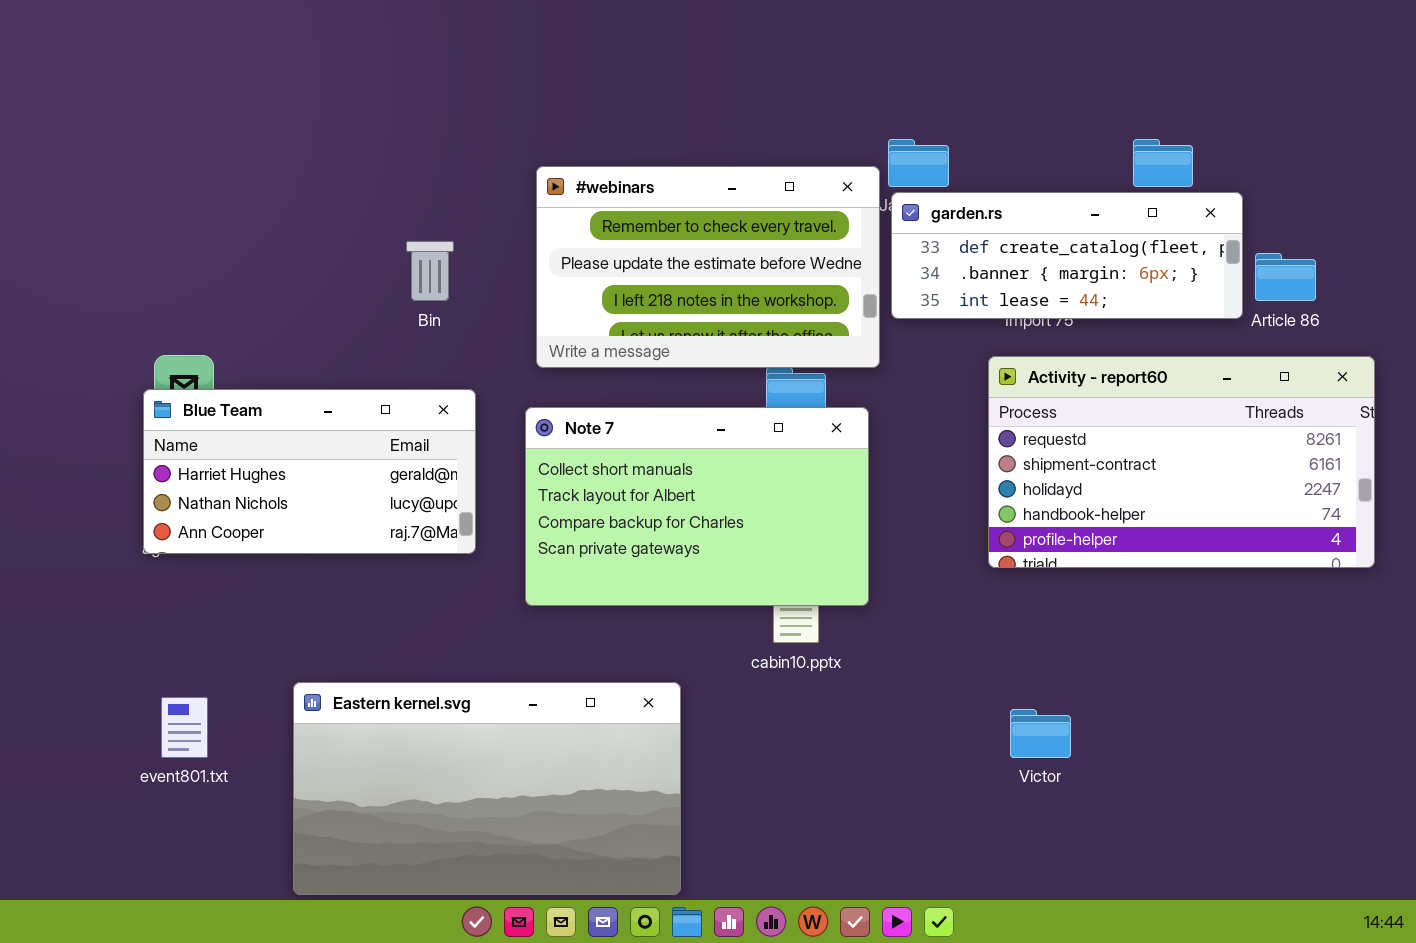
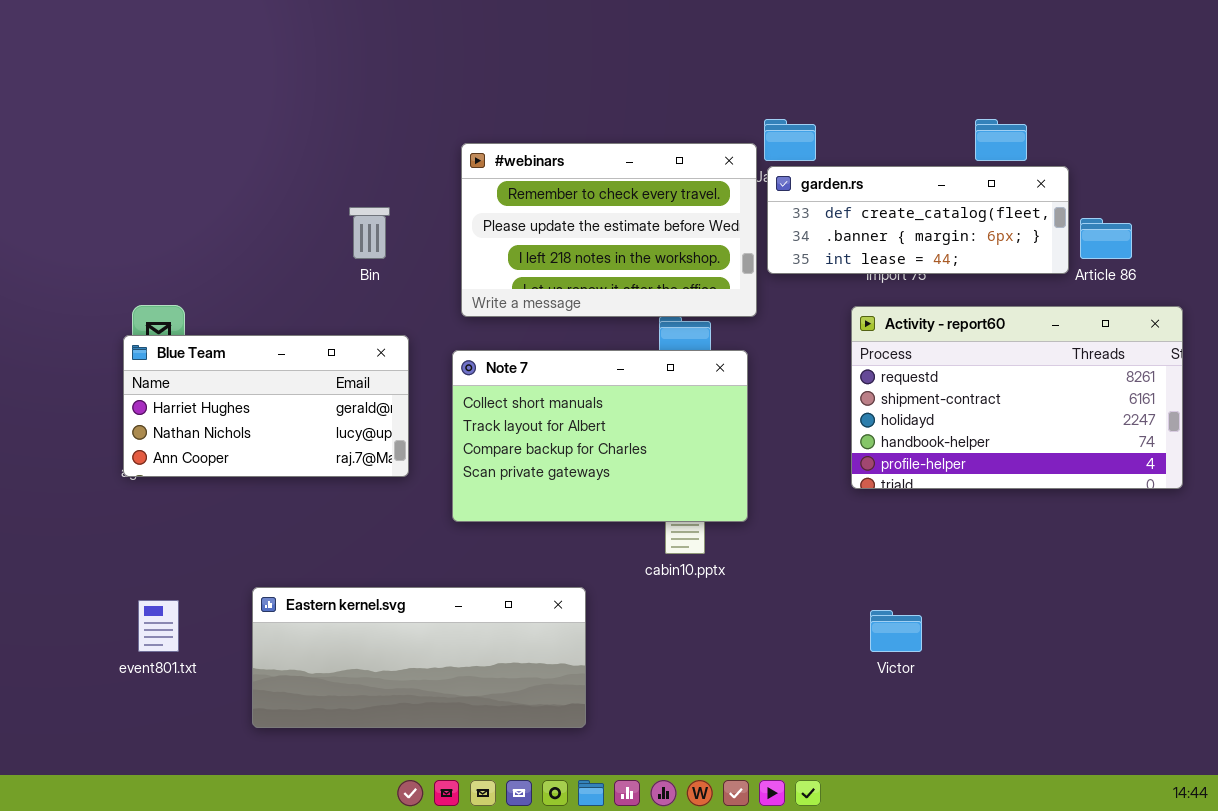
Eastern kernel.svg: [293,682,681,895] -> [252,587,586,728], resized

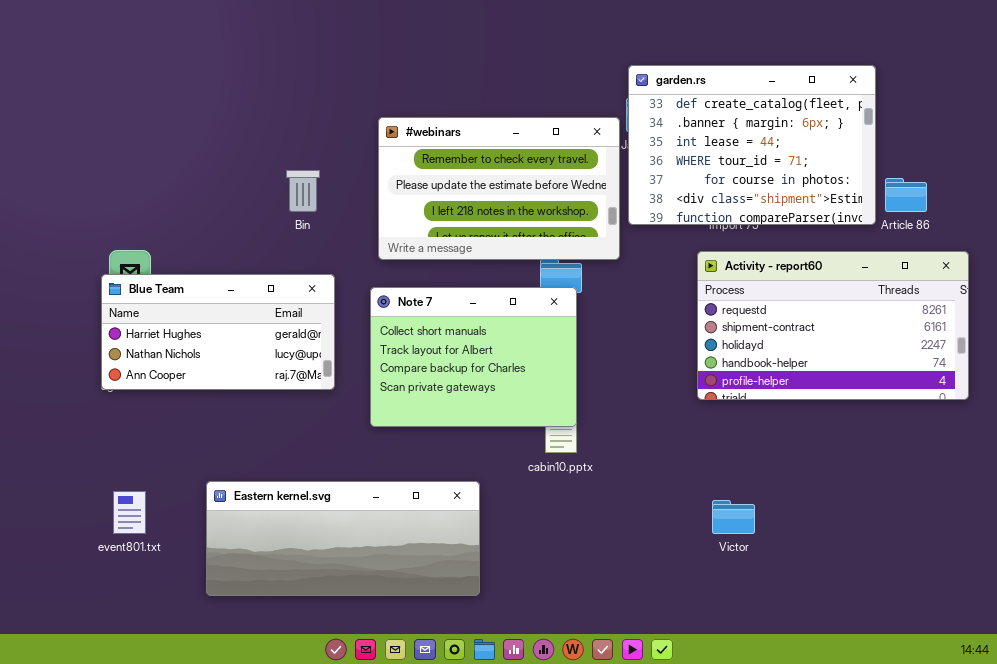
garden.rs: [767,166,1069,274] -> [628,65,876,225], resized
Note 7: [452,350,748,522] -> [370,287,577,427], resized

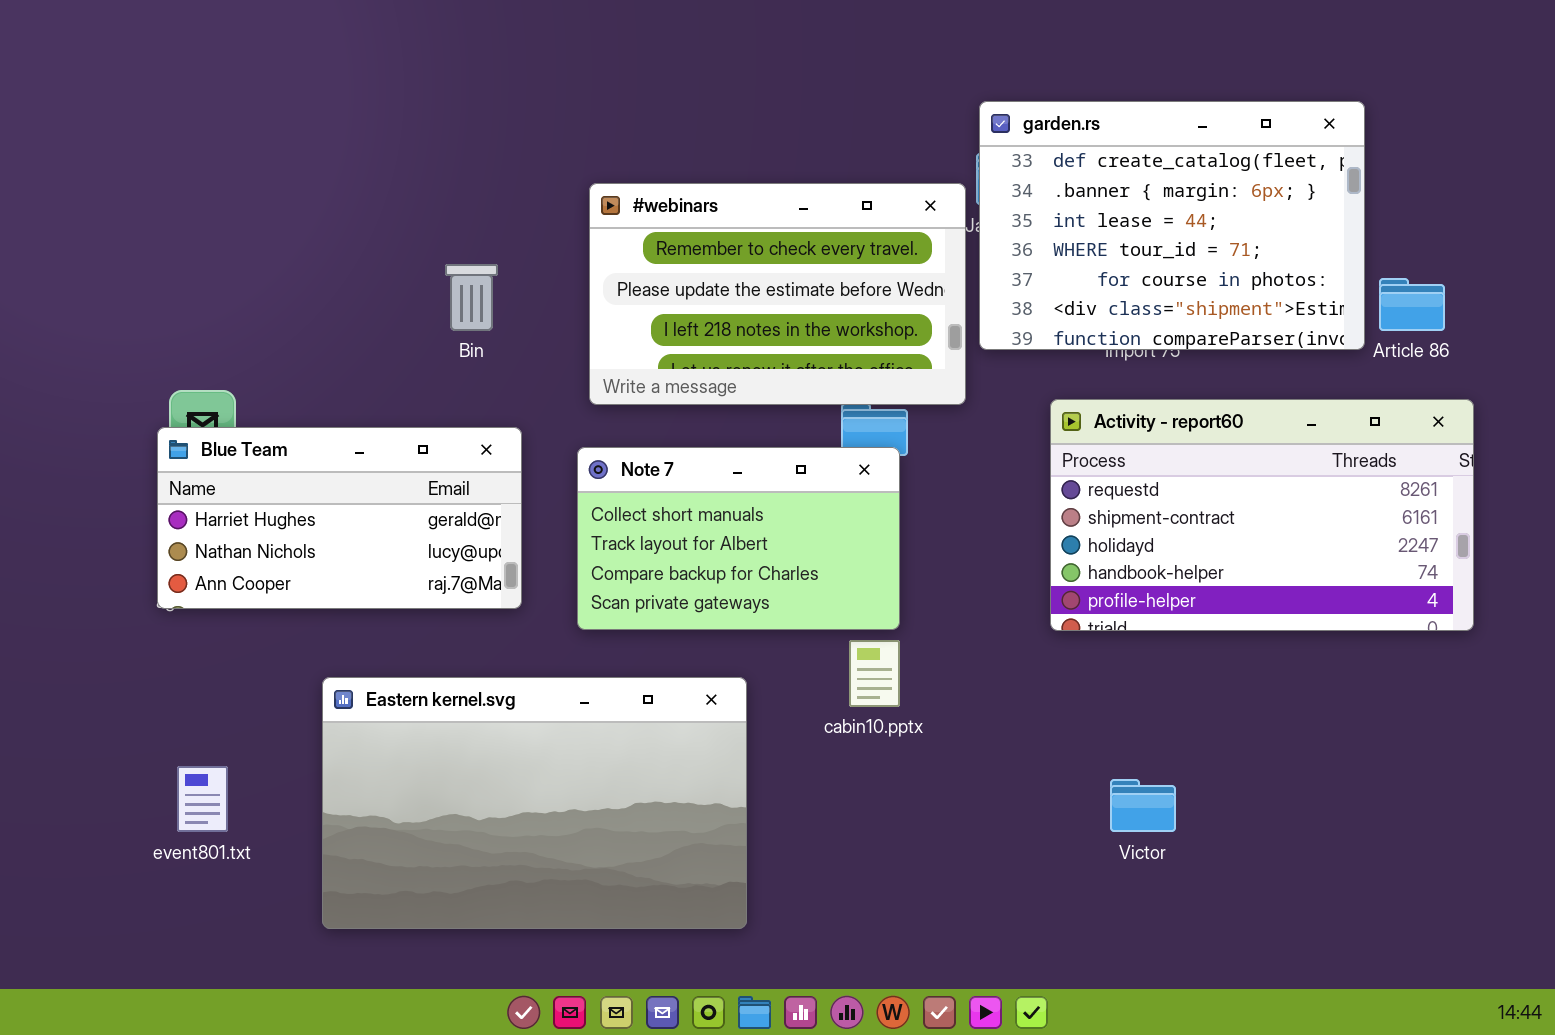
Activity - report60: [697,251,969,400] -> [1050,399,1474,631], moved
Note 7: [370,287,577,427] -> [577,447,900,630], resized
Eastern kernel.svg: [206,481,480,596] -> [322,677,747,929], resized

